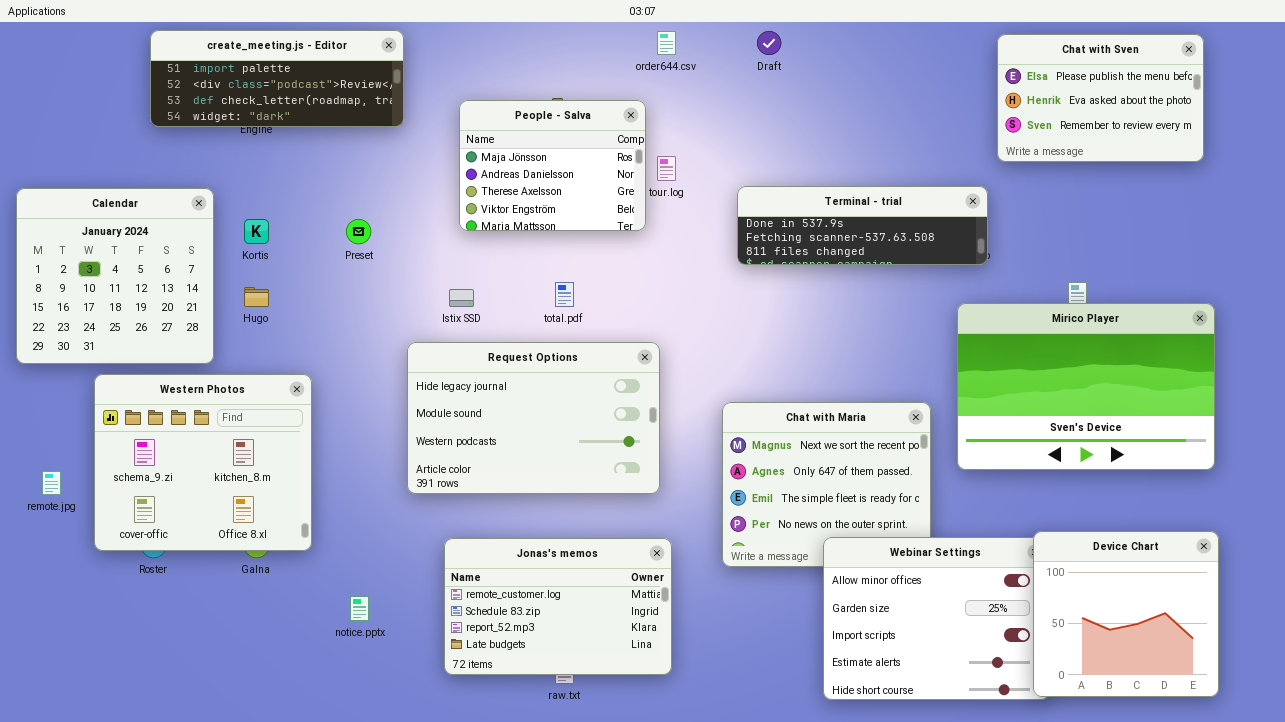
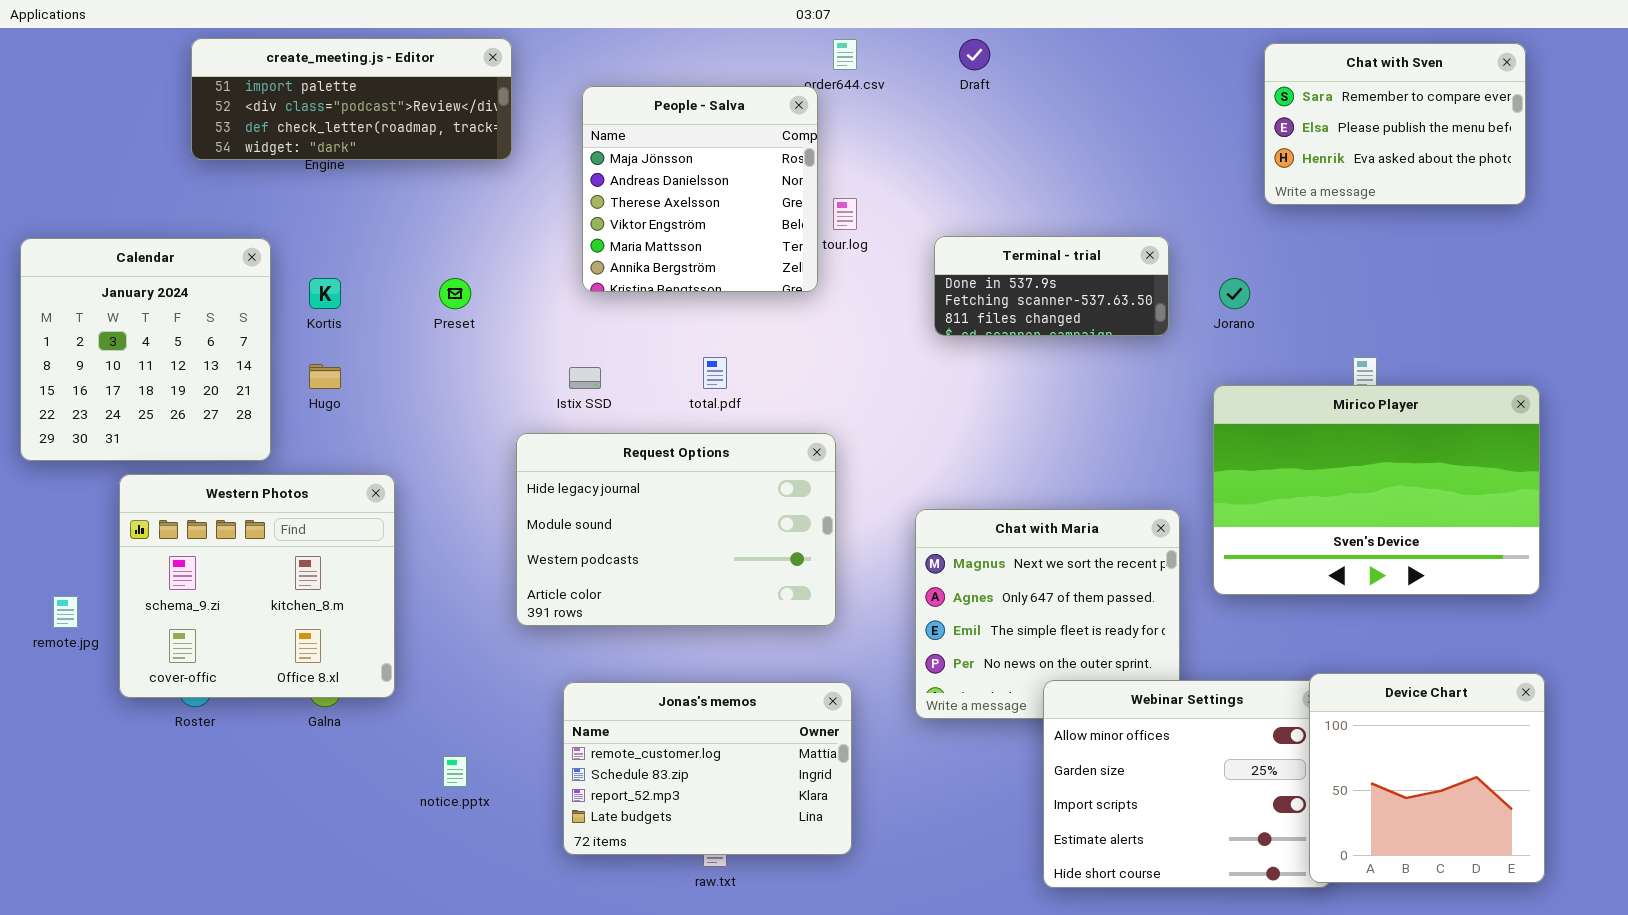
Chat with Sven: [997,34,1204,162] -> [1264,43,1526,205], scrolled up 1 row
People - Salva: [459,100,646,231] -> [582,86,818,292], resized
Terminal - trial: [737,186,988,265] -> [934,236,1169,336], resized

